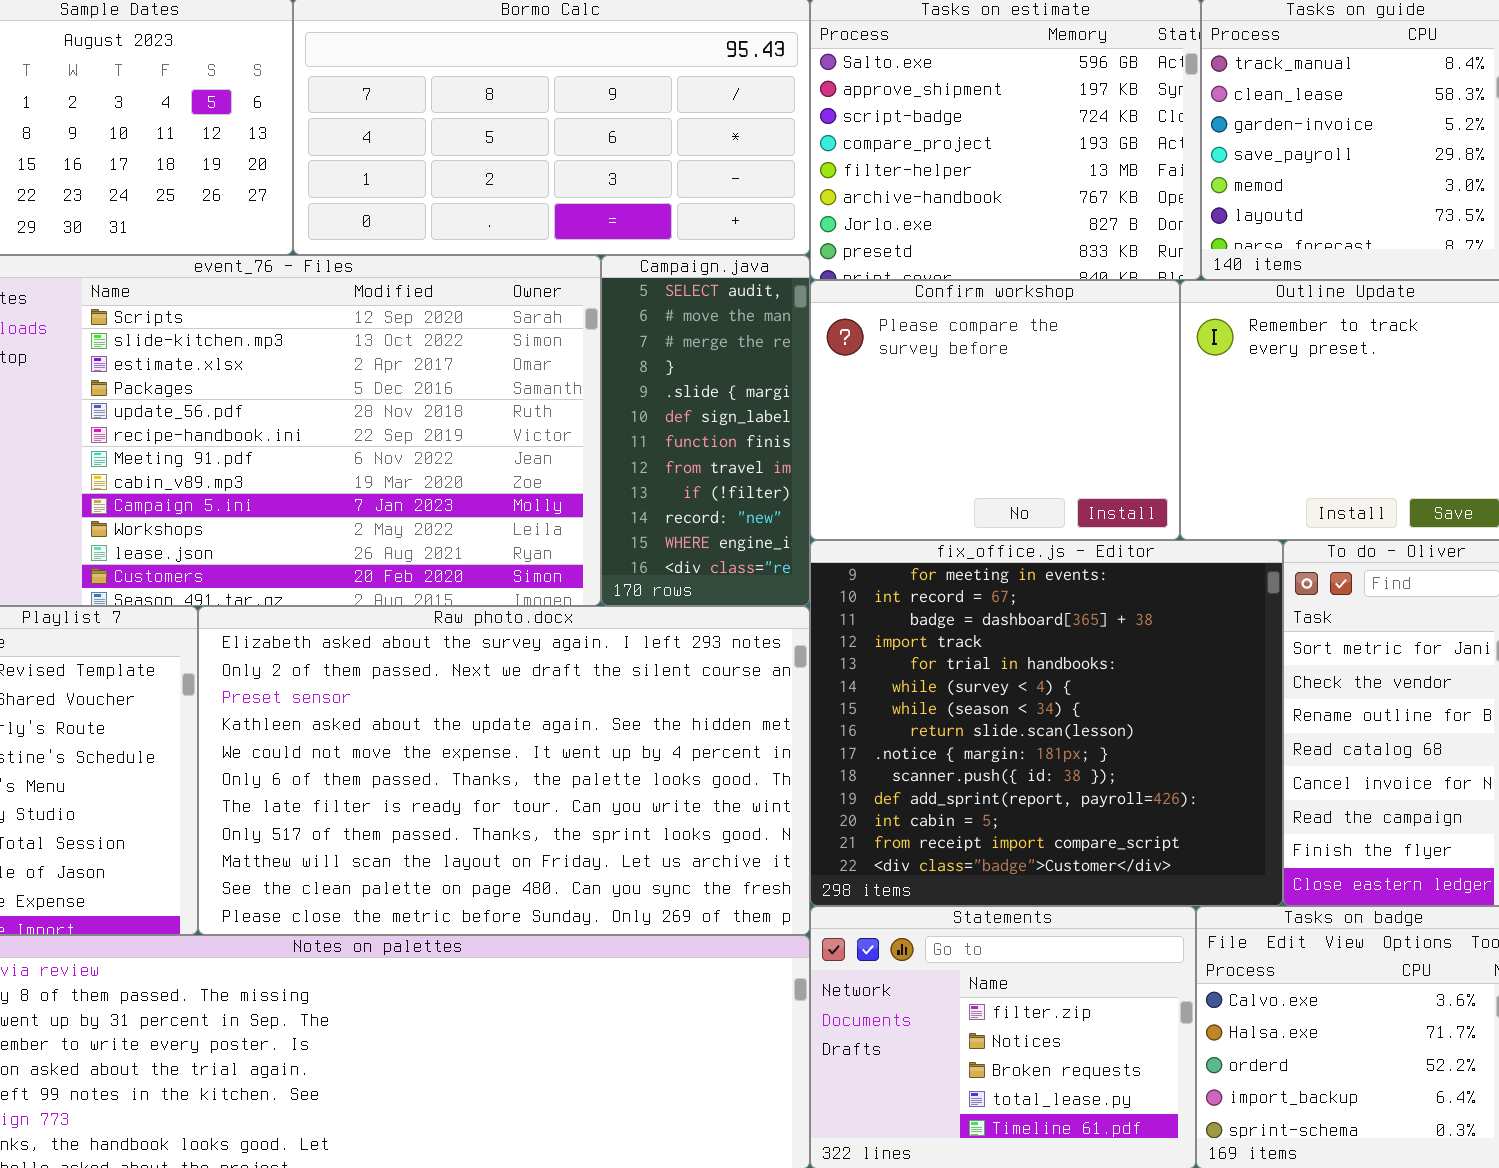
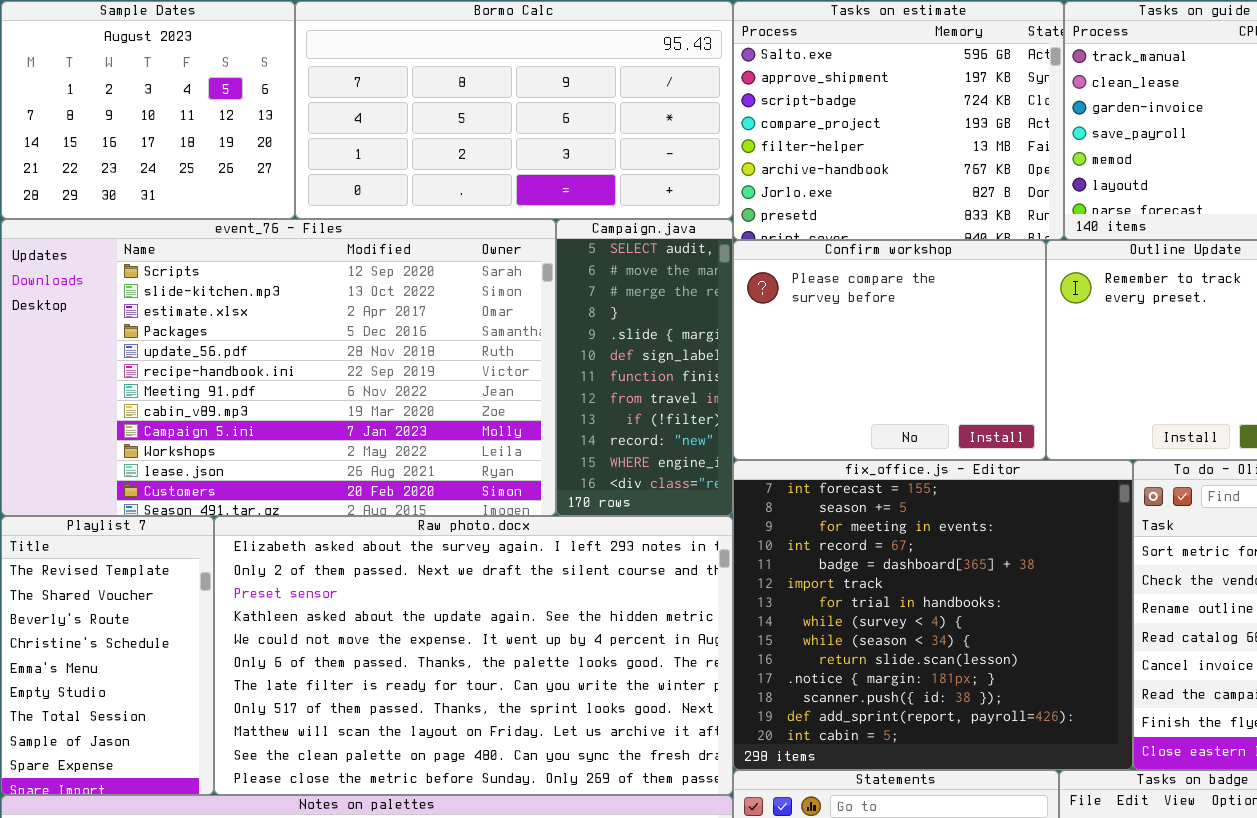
fix_office.js - Editor: [810,540,1283,906] -> [733,460,1133,770], scrolled up 2 rows

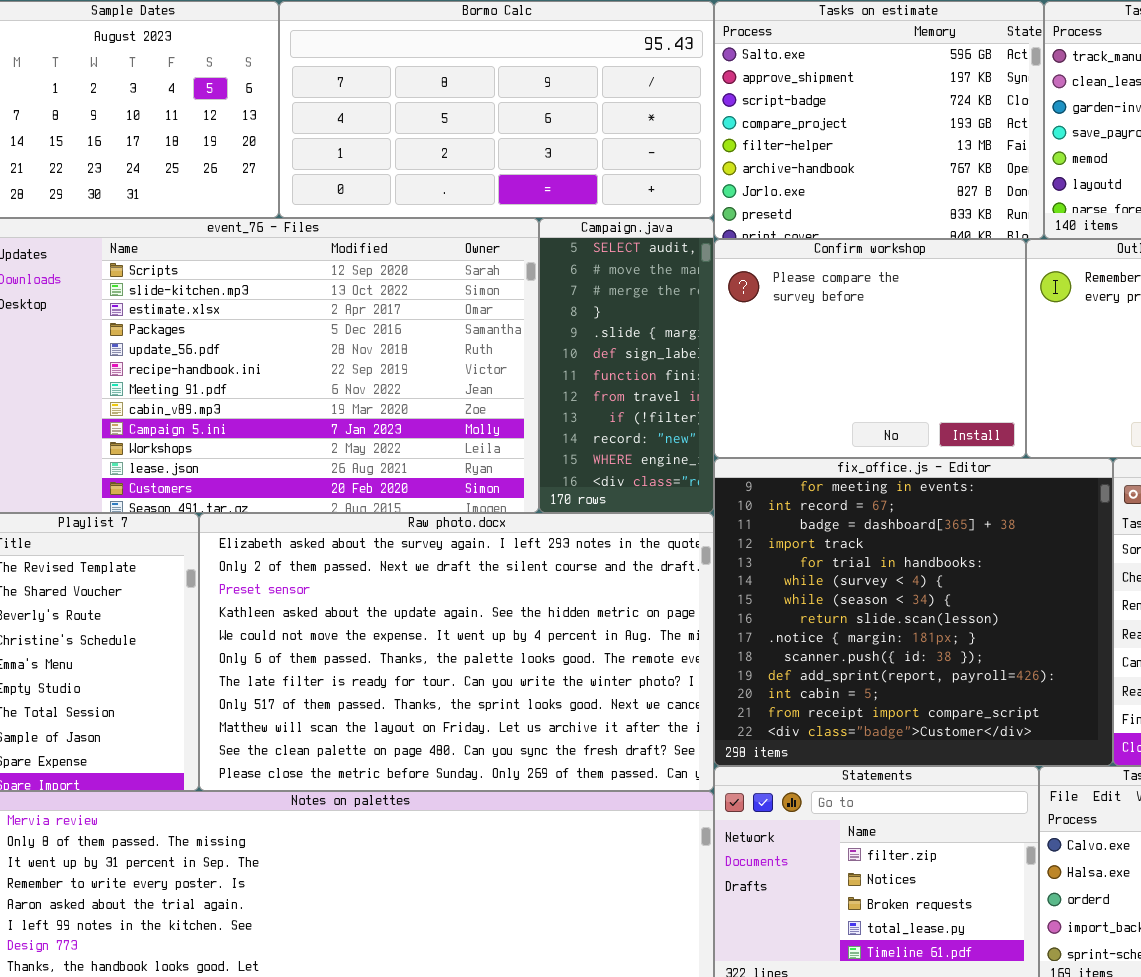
fix_office.js - Editor: [733,460,1133,770] -> [714,458,1113,766], scrolled down 2 rows

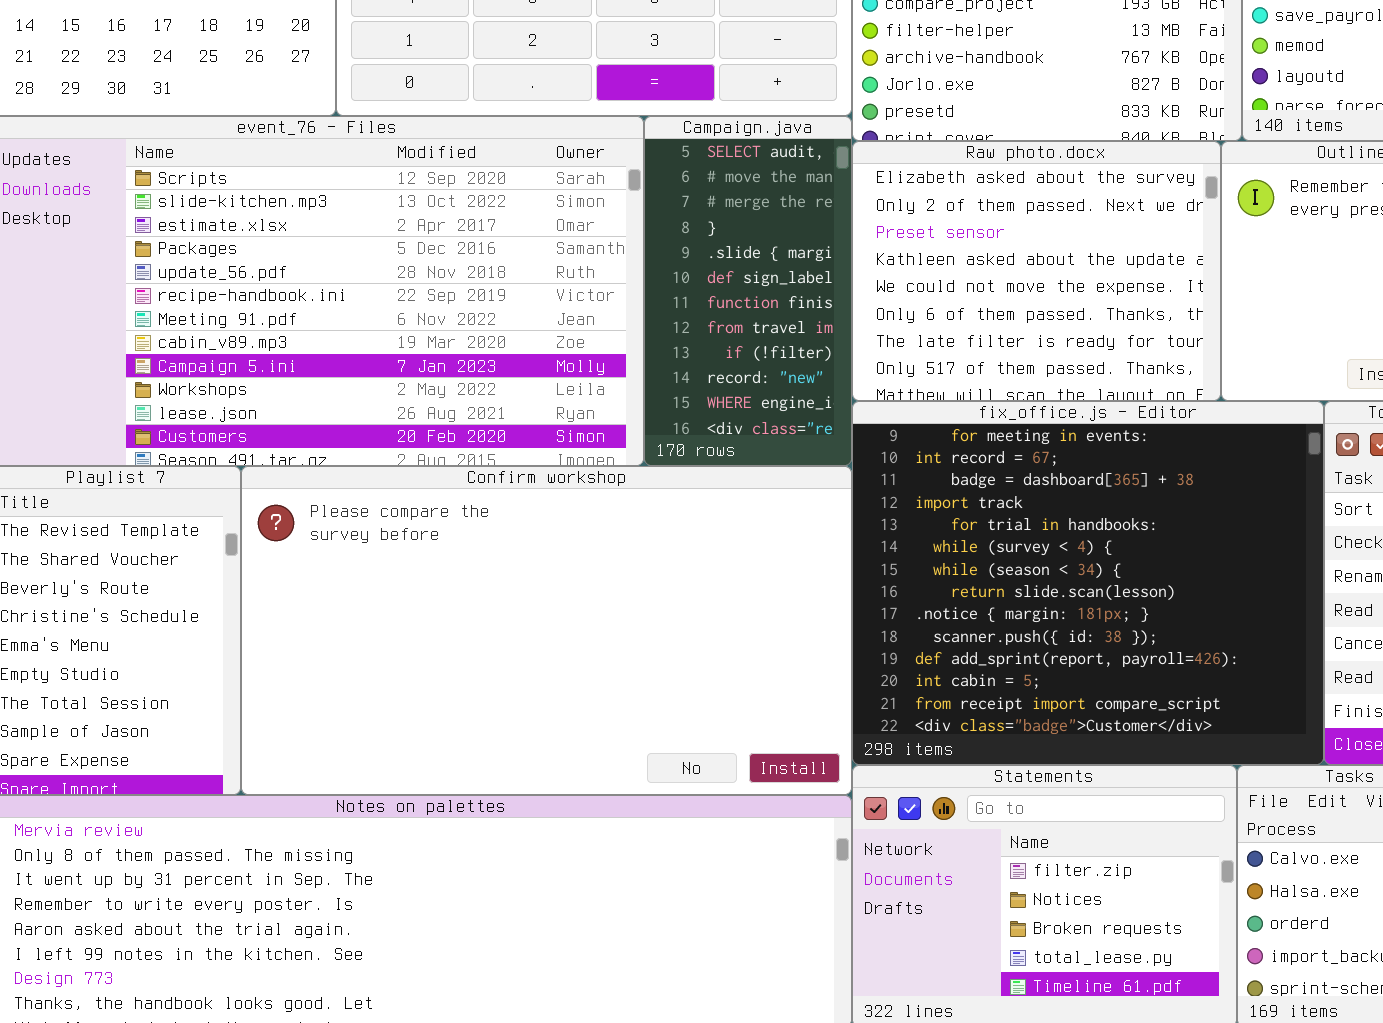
Confirm workshop: [714,239,1026,458] -> [241,466,852,795], moved, resized
Raw photo.docx: [199,513,714,791] -> [852,141,1221,401], moved, resized

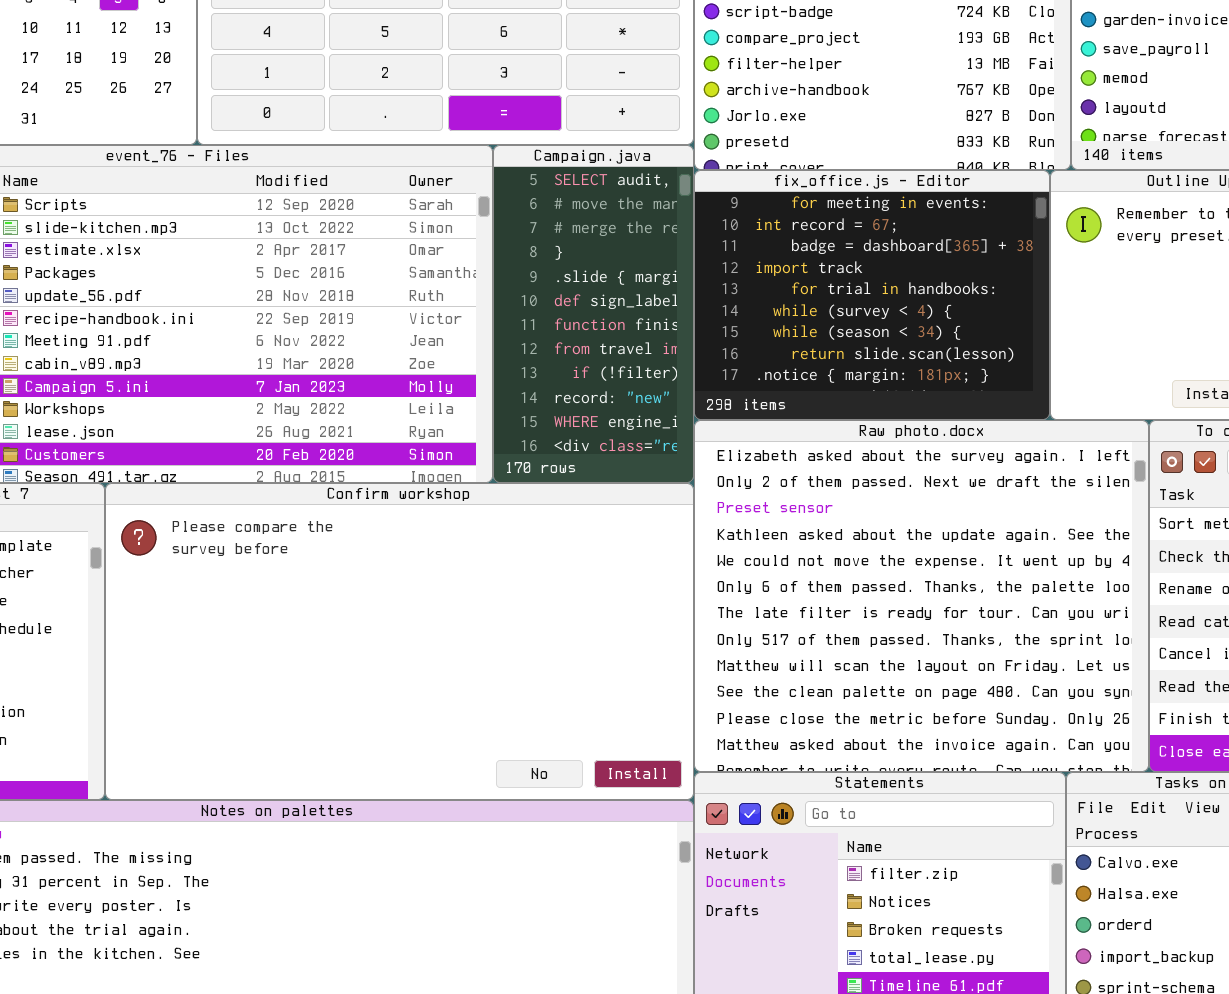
Raw photo.docx: [852,141,1221,401] -> [694,420,1149,772], moved, resized
fix_office.js - Editor: [852,401,1324,765] -> [694,170,1050,420], moved, resized

